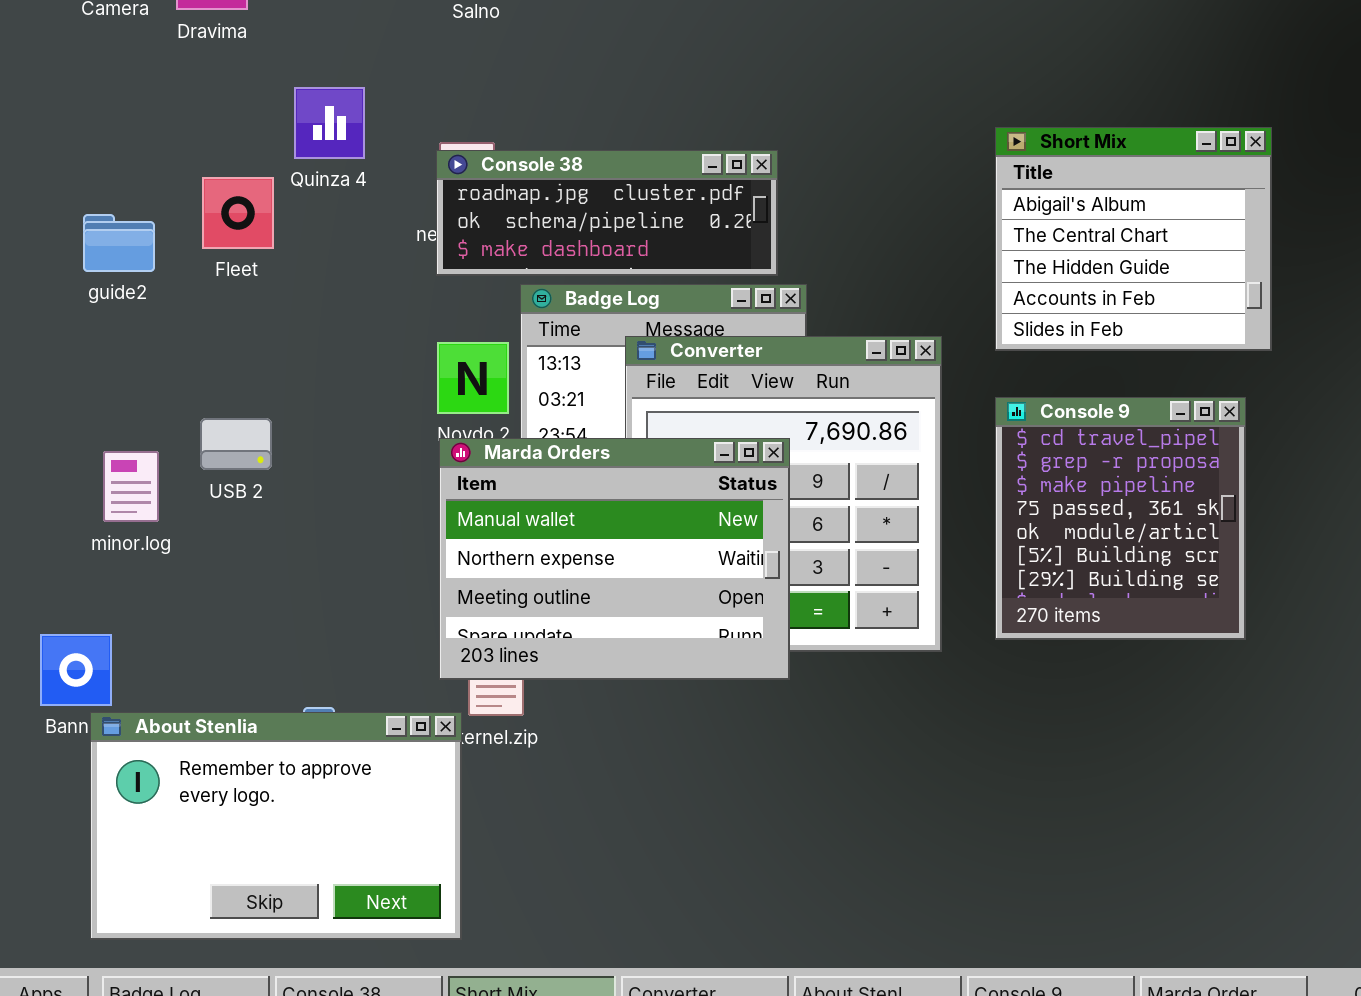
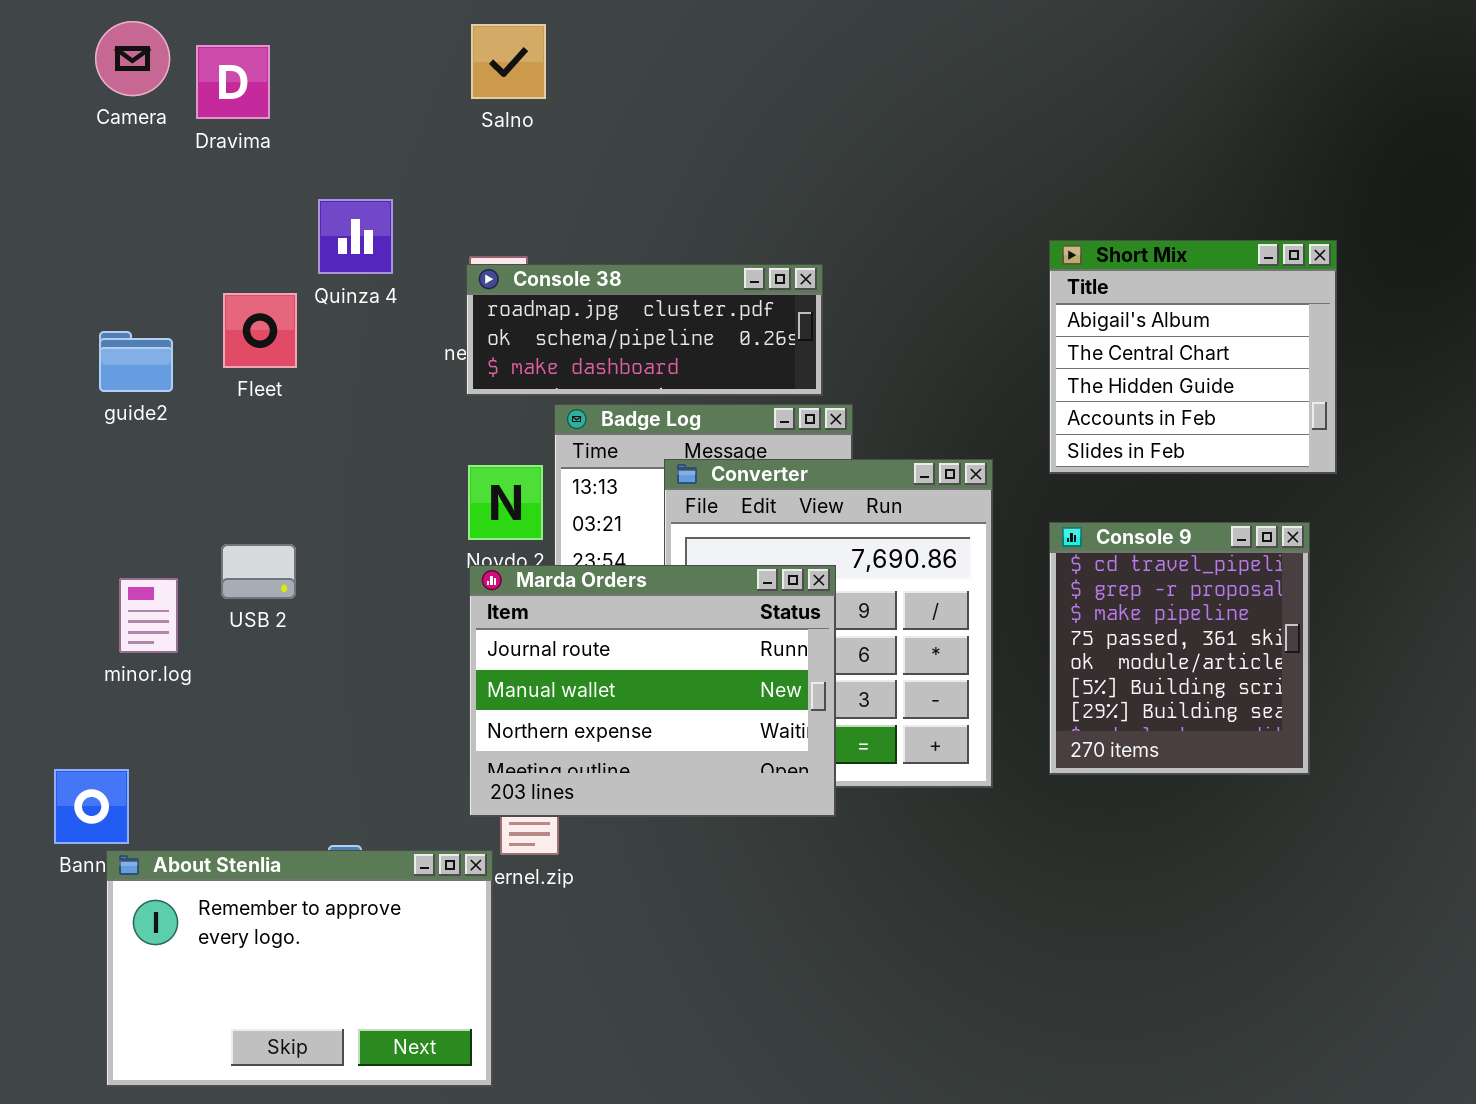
Marda Orders: [439,438,790,680] -> [469,565,836,817], scrolled up 1 row

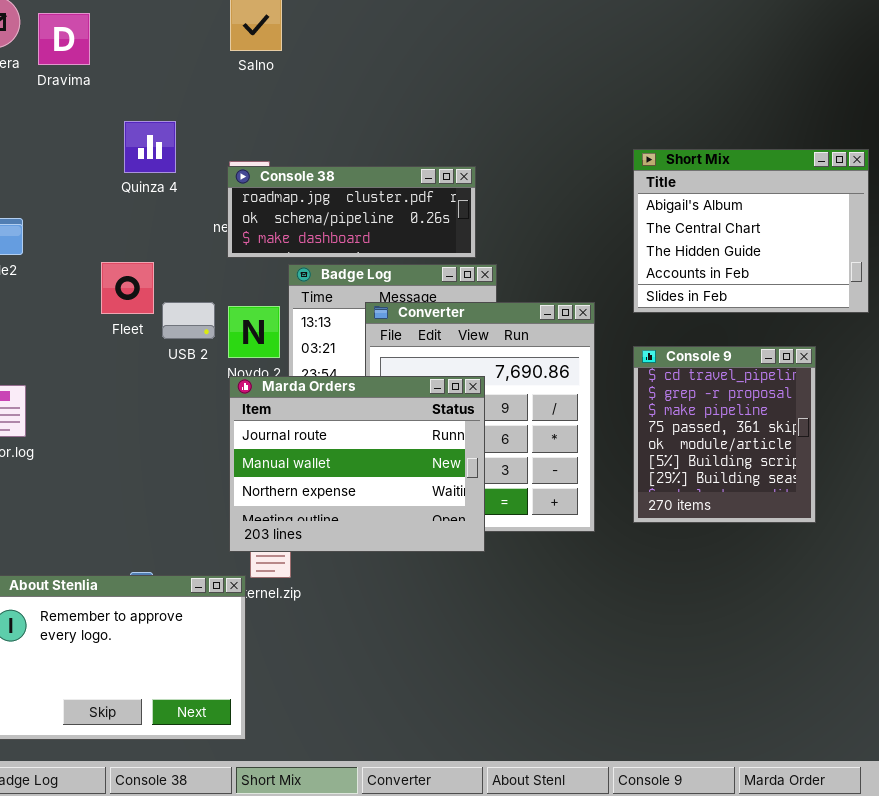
Short Mix: [1049,240,1337,474] -> [633,149,869,313], resized
Fleet: [223,293,297,368] -> [101,262,154,314], moved
USB 2: [221,544,296,599] -> [162,302,215,339], moved

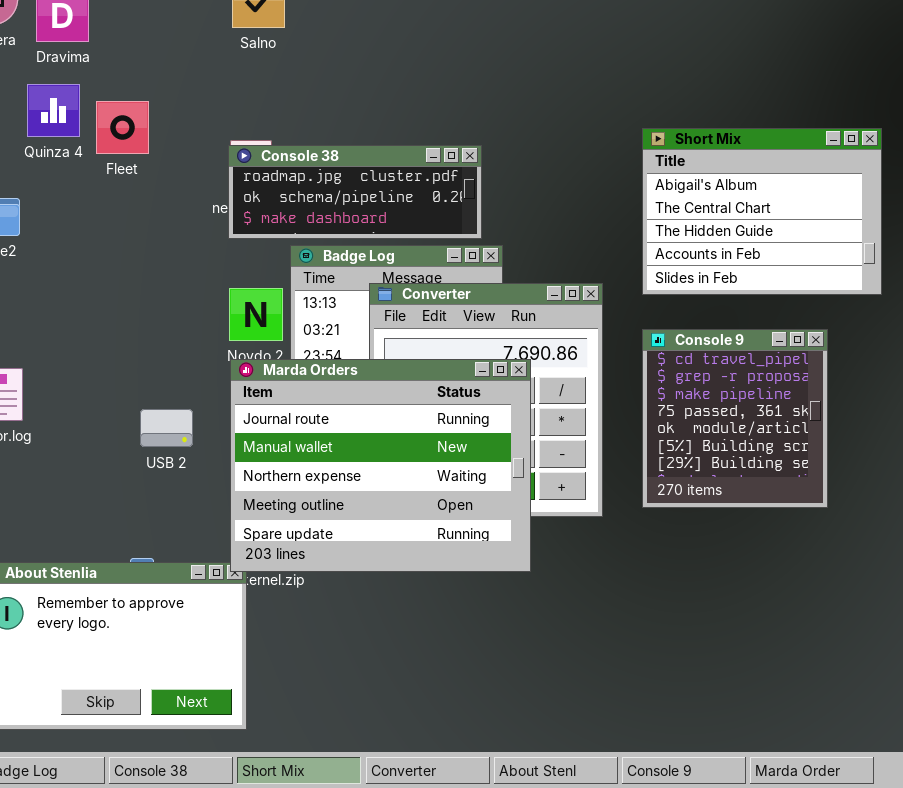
Quinza 4: [124,121,176,173] -> [27,84,80,137], moved
Fleet: [101,262,154,314] -> [96,101,149,154], moved
USB 2: [162,302,215,339] -> [140,409,193,447], moved
Marda Orders: [229,376,485,552] -> [230,359,531,572], resized

